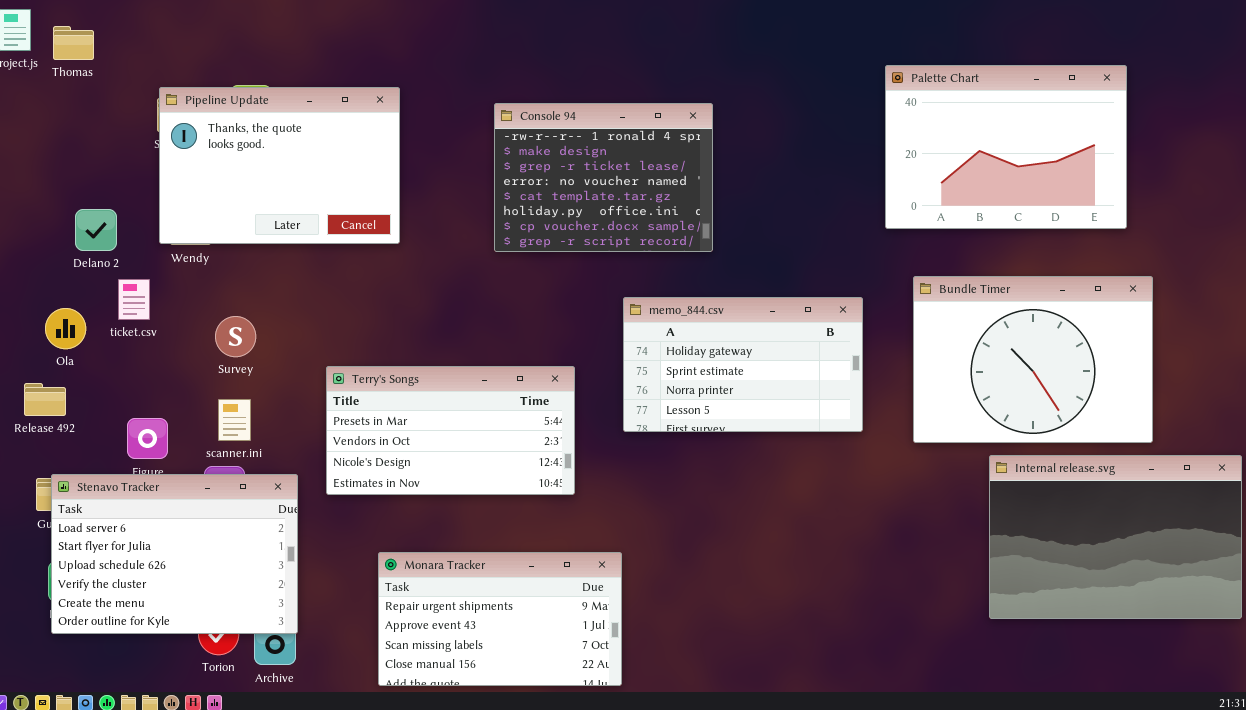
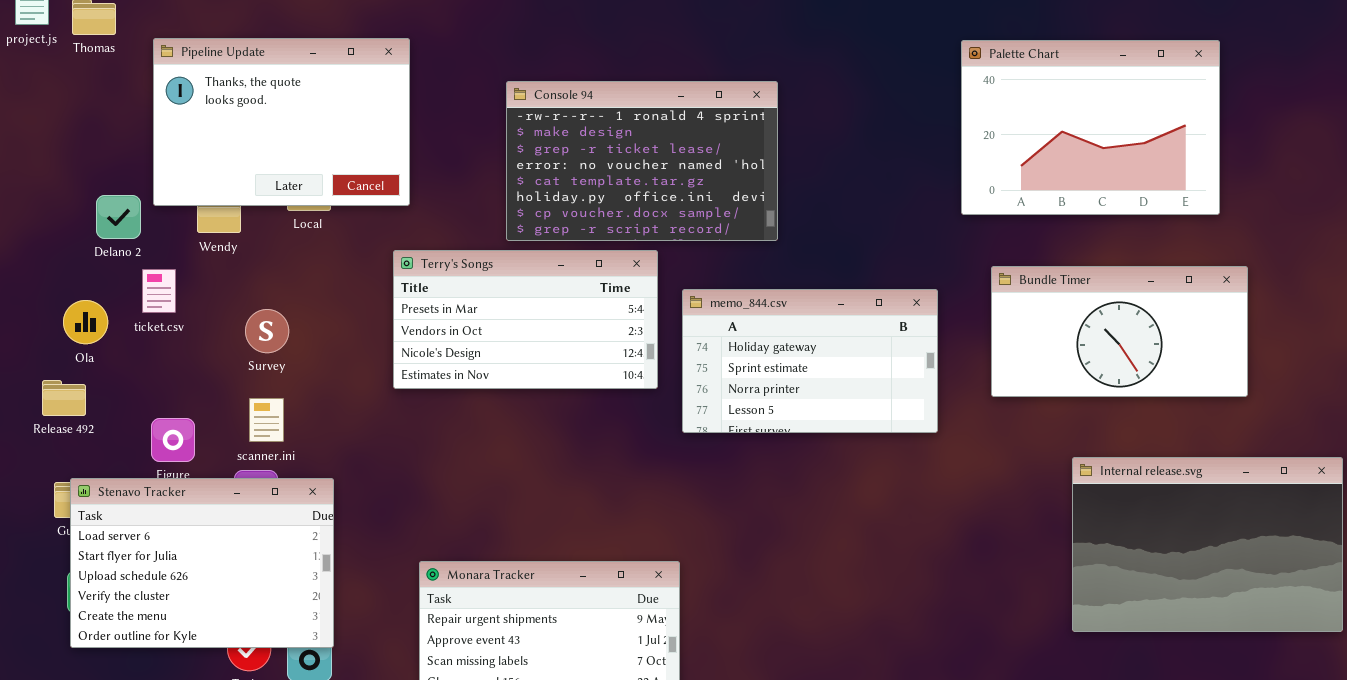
Pipeline Update: [159,87,400,244] -> [153,38,410,206], moved
Console 94: [494,103,713,252] -> [506,81,778,241], resized
Bundle Timer: [913,276,1153,443] -> [991,266,1248,397], resized
Terry's Songs: [326,366,575,495] -> [393,250,658,389], moved

